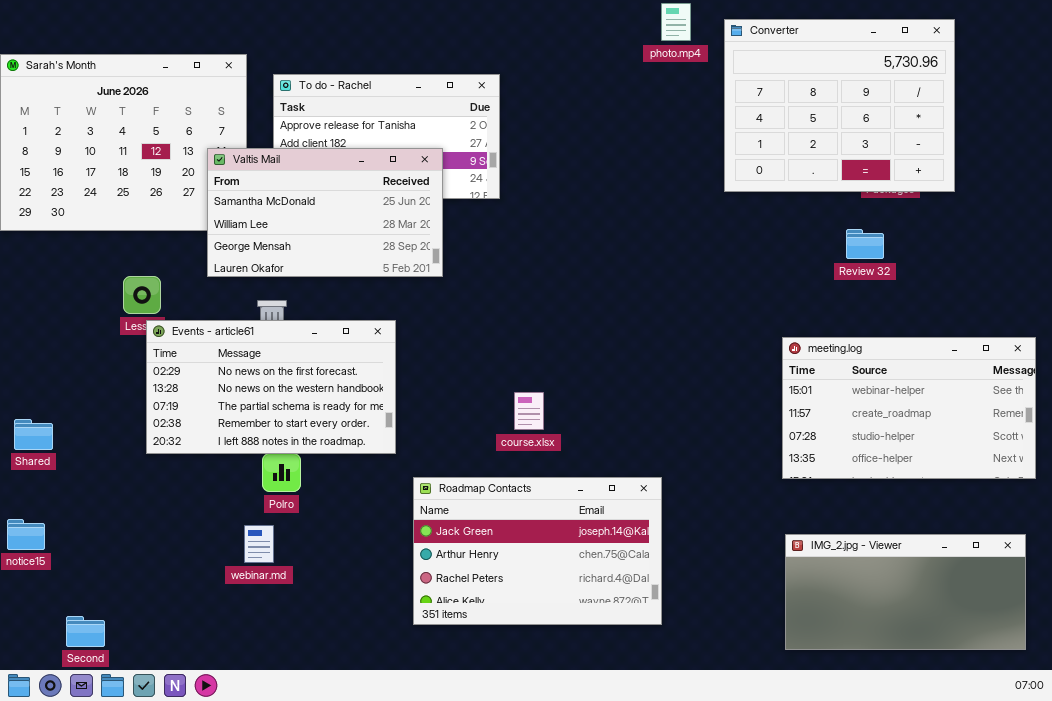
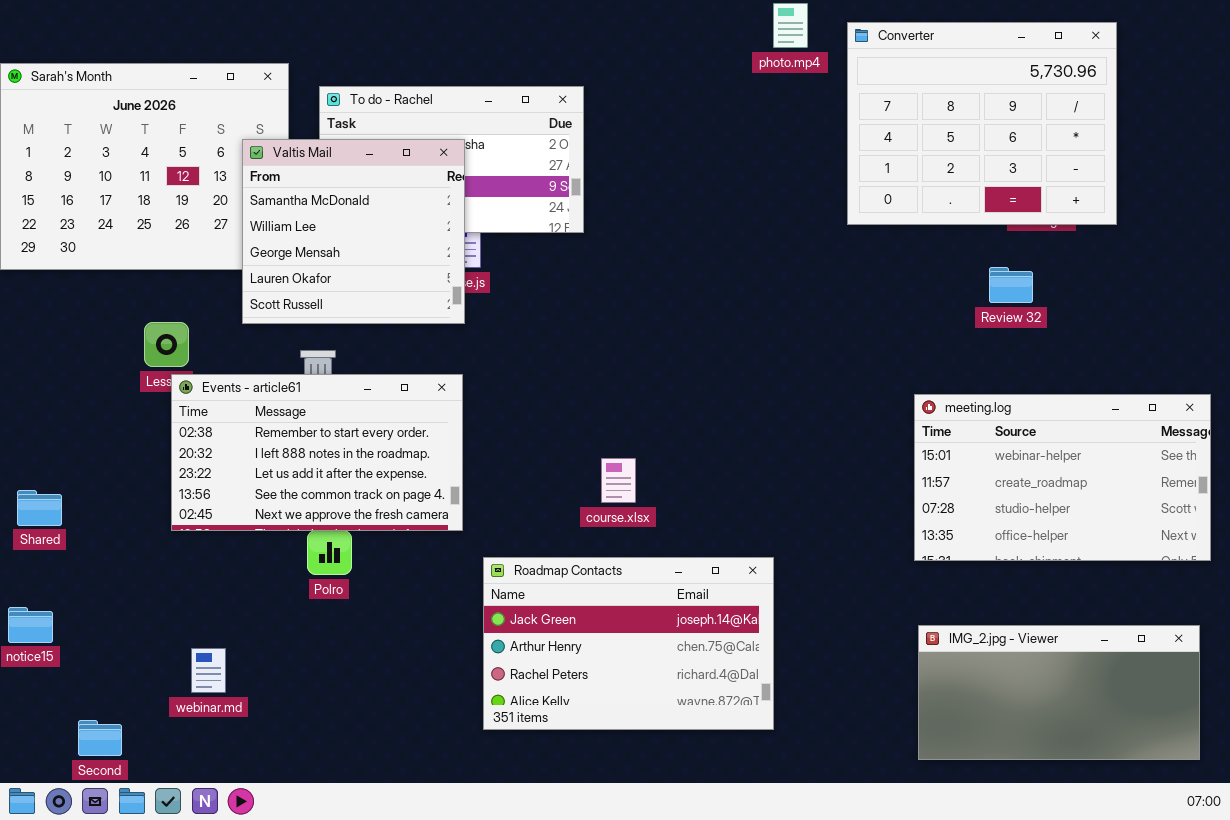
Valtis Mail: [207,148,443,277] -> [242,139,465,324], resized
Events - article61: [146,320,396,454] -> [171,374,463,531], scrolled down 3 rows
webinar.md: [244,525,274,563] -> [191,648,226,693], moved

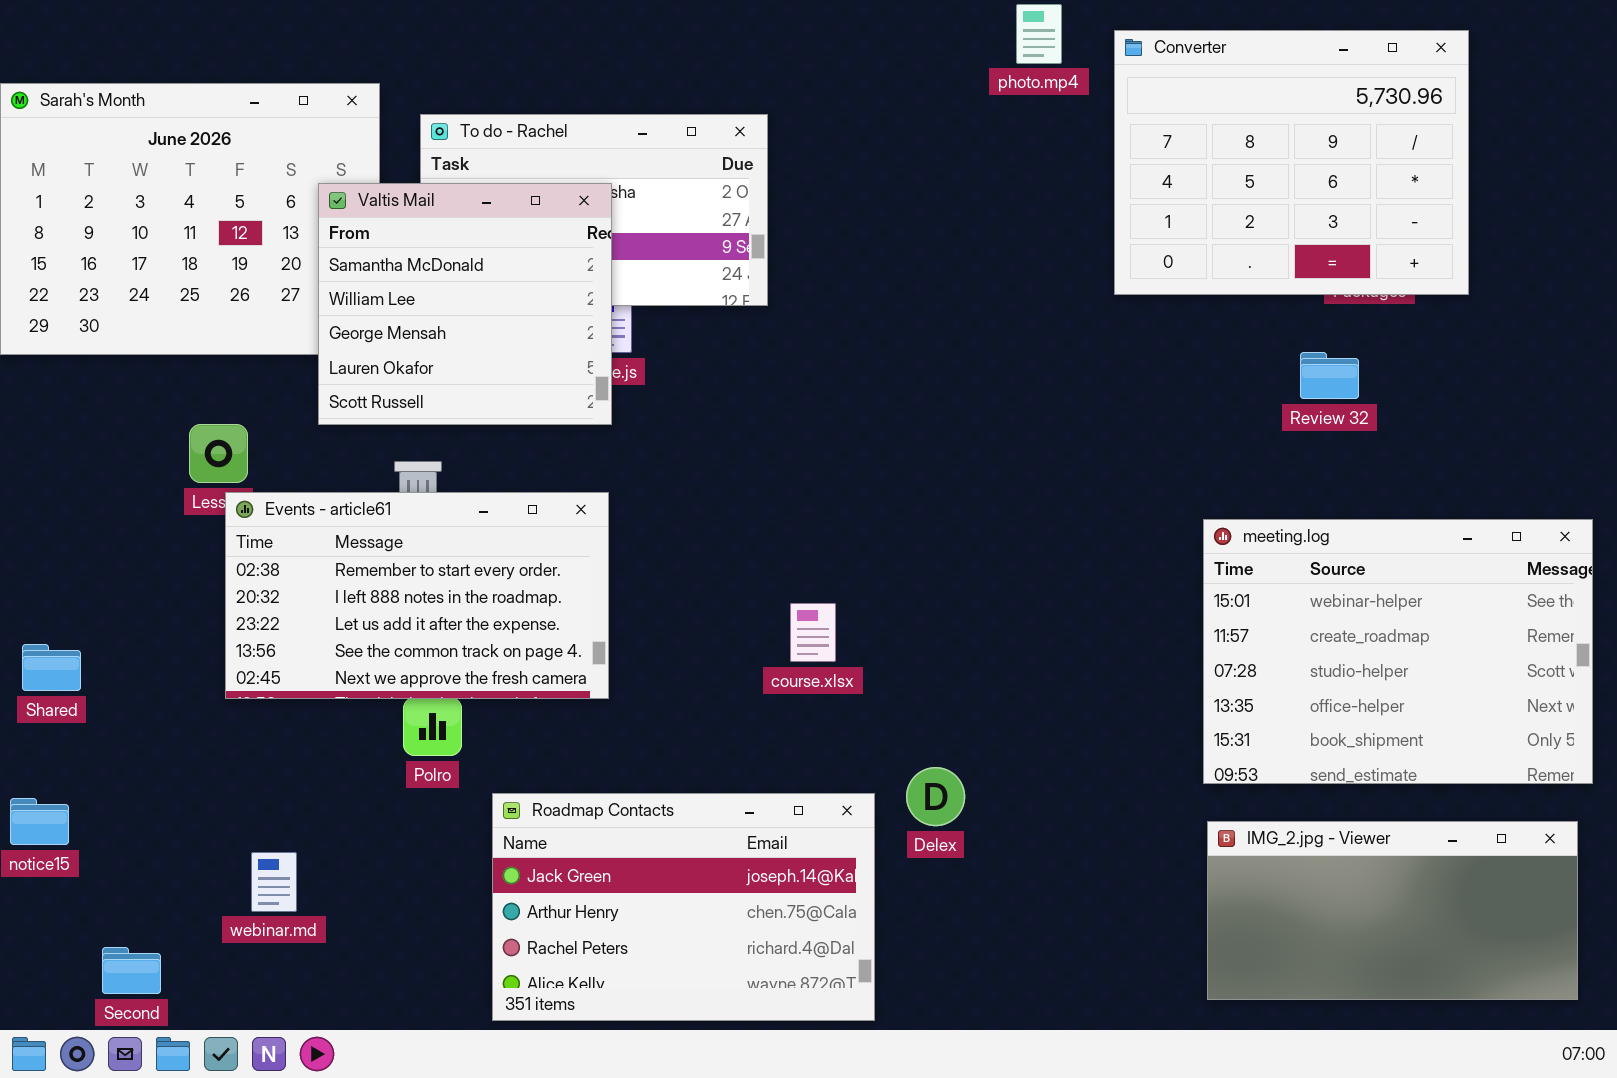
meeting.log: [914,394,1211,561] -> [1203,519,1593,784], resized
Roadmap Contacts: [483,557,774,730] -> [492,793,875,1021], moved

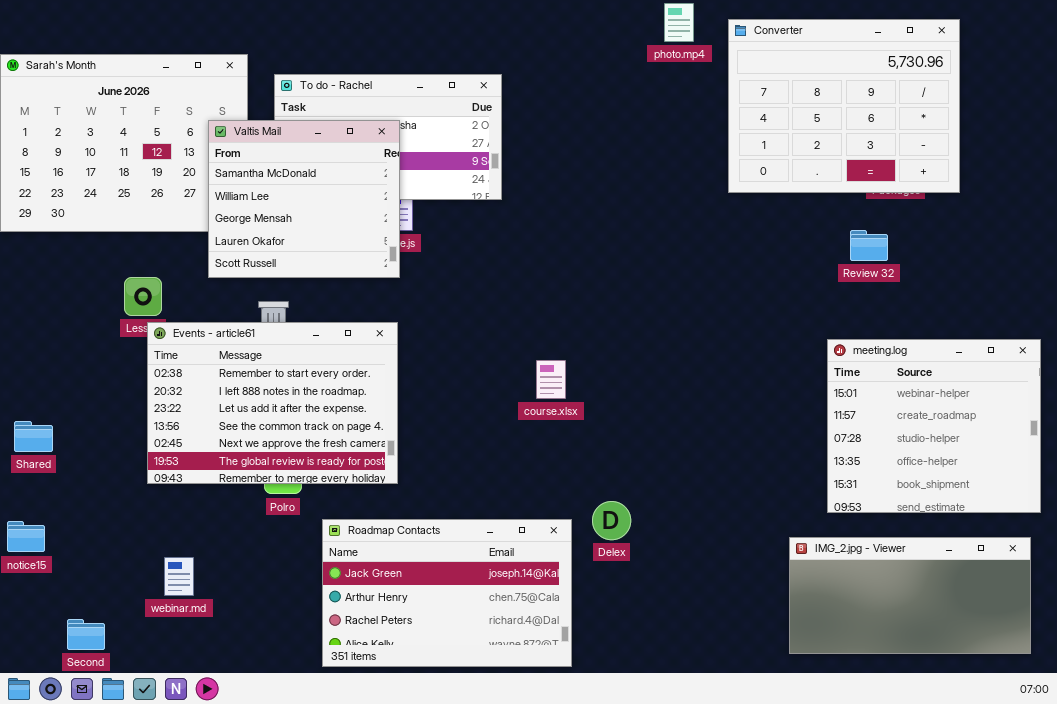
Events - article61: [225,492,609,699] -> [147,322,398,484], resized
meeting.log: [1203,519,1593,784] -> [827,339,1041,513], resized
course.xlsx: [790,603,836,662] -> [536,360,566,399], moved

